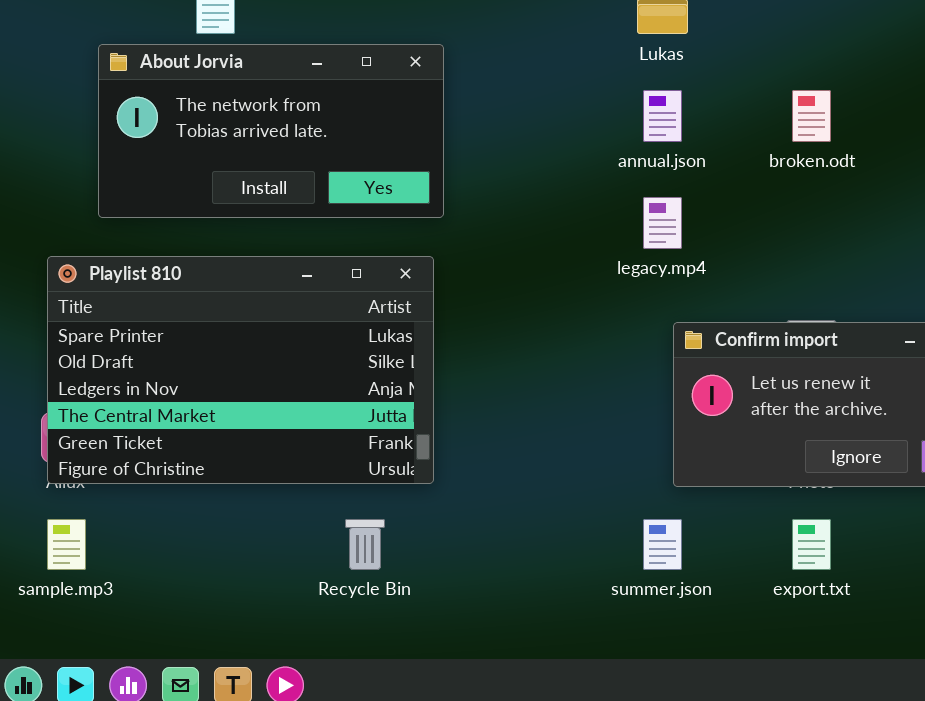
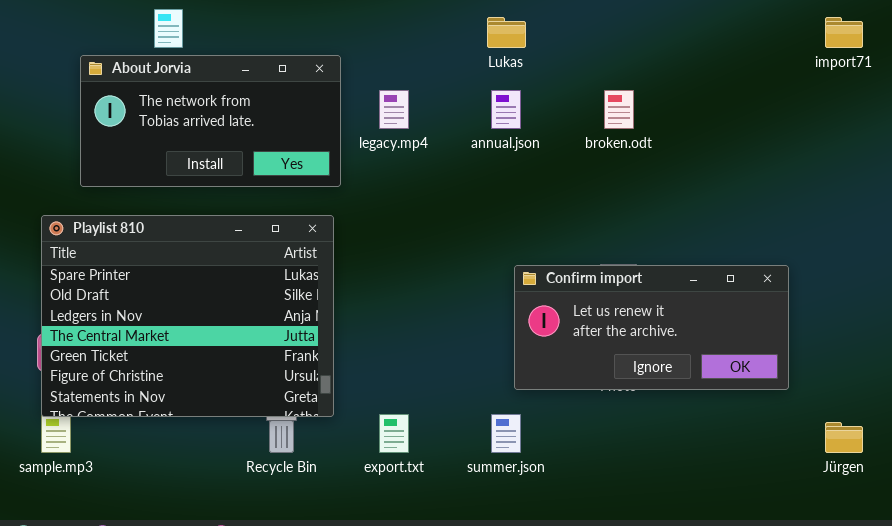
legacy.mp4: [643,197,682,249] -> [379,90,409,129], moved
Playlist 810: [47,256,434,484] -> [41,215,334,417], resized
export.txt: [792,519,831,570] -> [379,414,409,453], moved

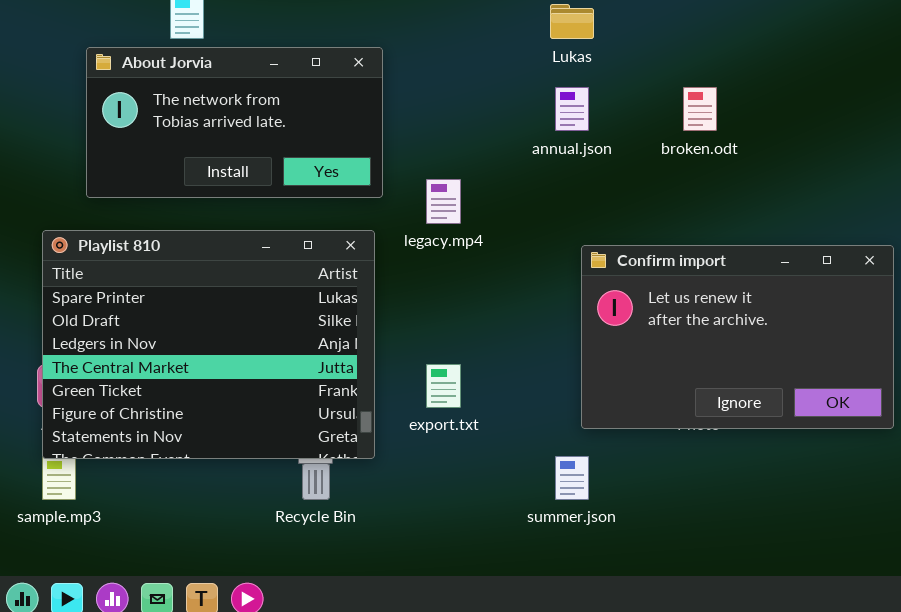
legacy.mp4: [379,90,409,129] -> [426,179,461,224], moved
Confirm import: [514,265,789,390] -> [581,245,894,429], resized
export.txt: [379,414,409,453] -> [426,364,461,408], moved

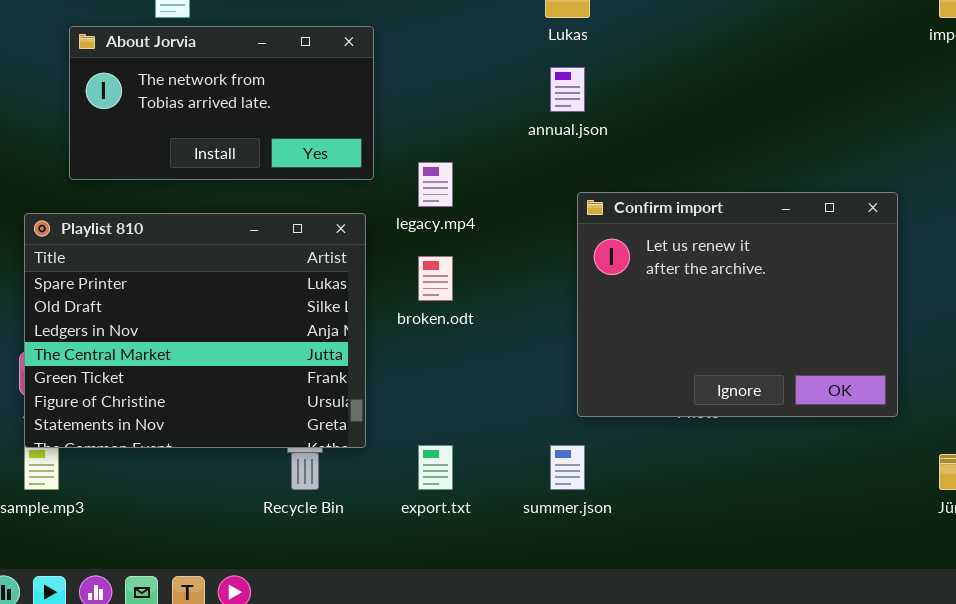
broken.odt: [683,87,717,131] -> [418,256,453,301], moved
Confirm import: [581,245,894,429] -> [577,192,898,417], resized
export.txt: [426,364,461,408] -> [418,445,453,490], moved

